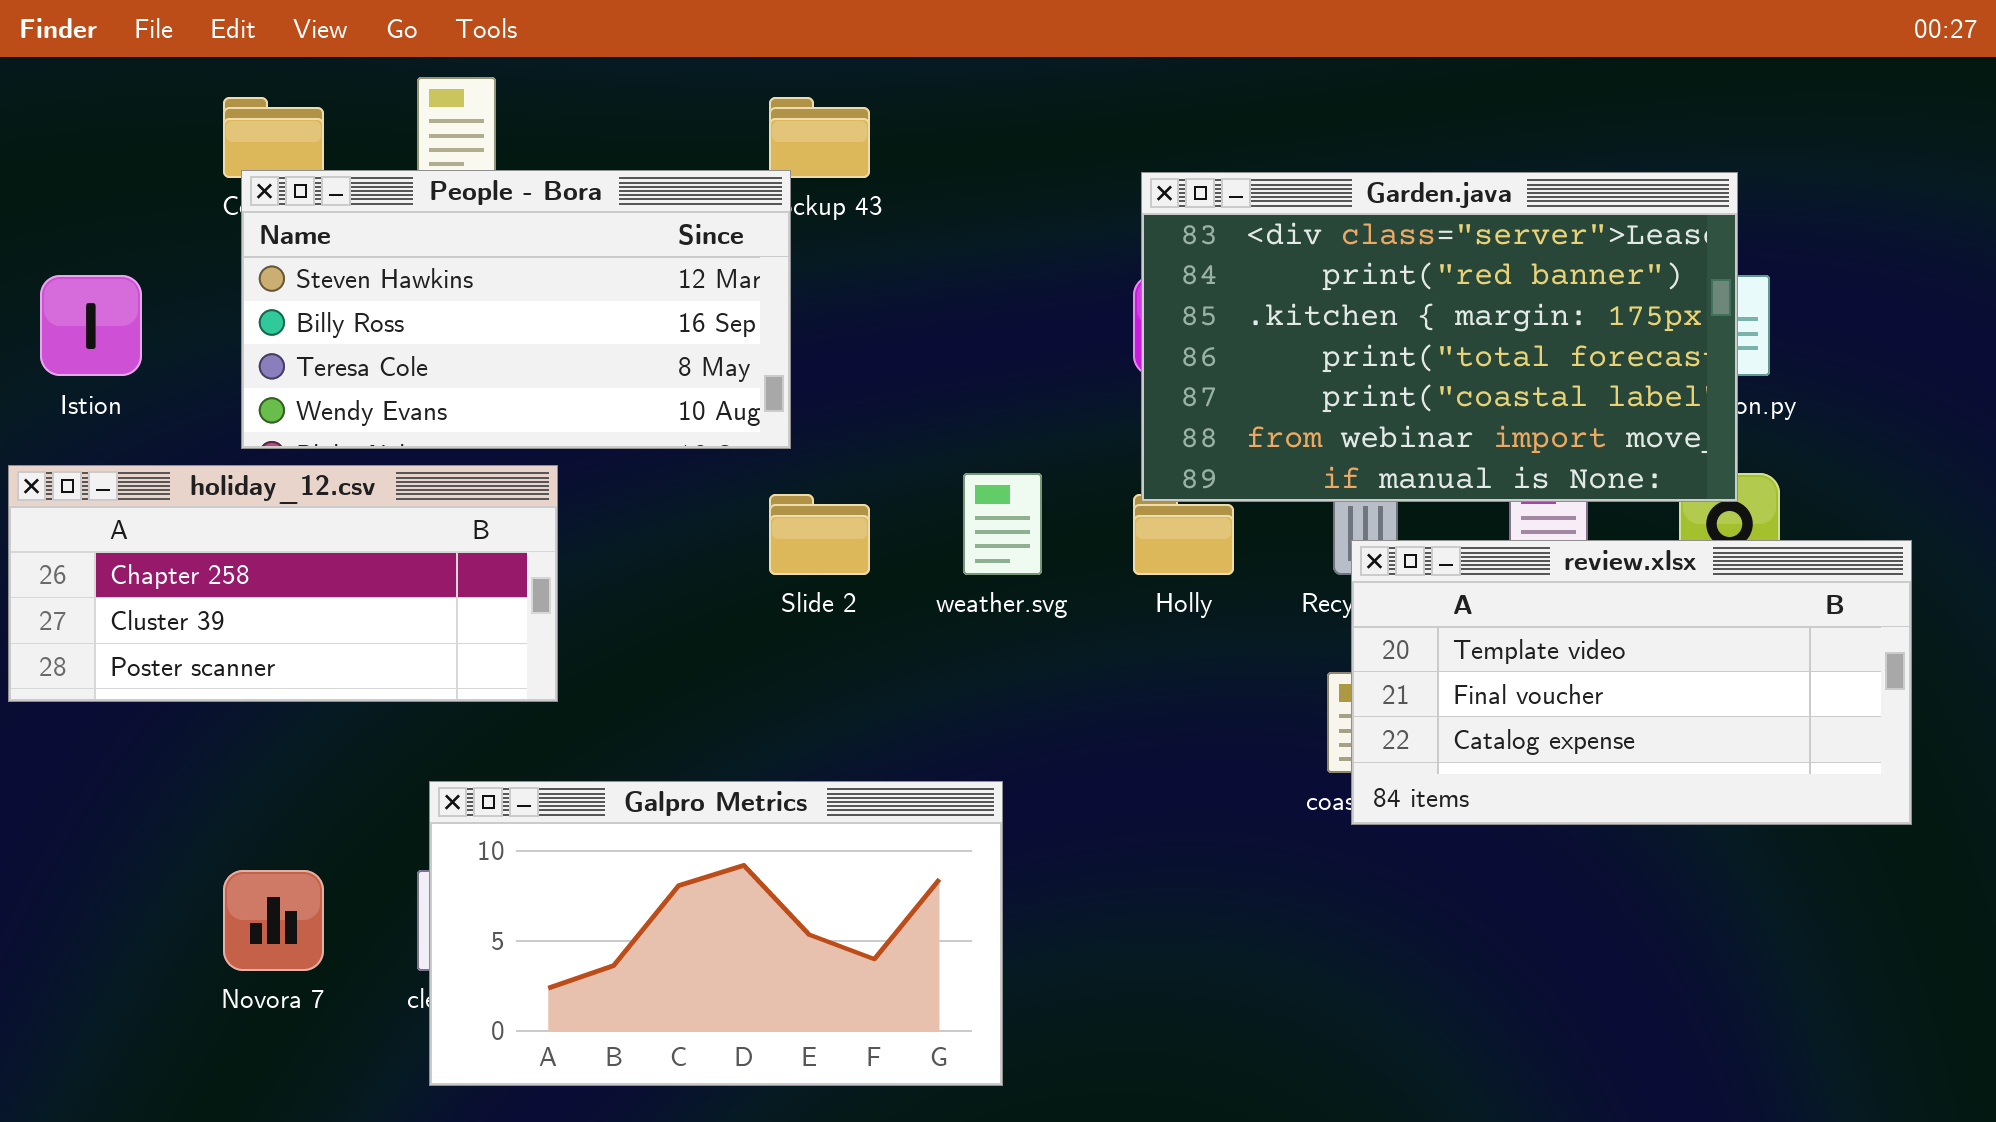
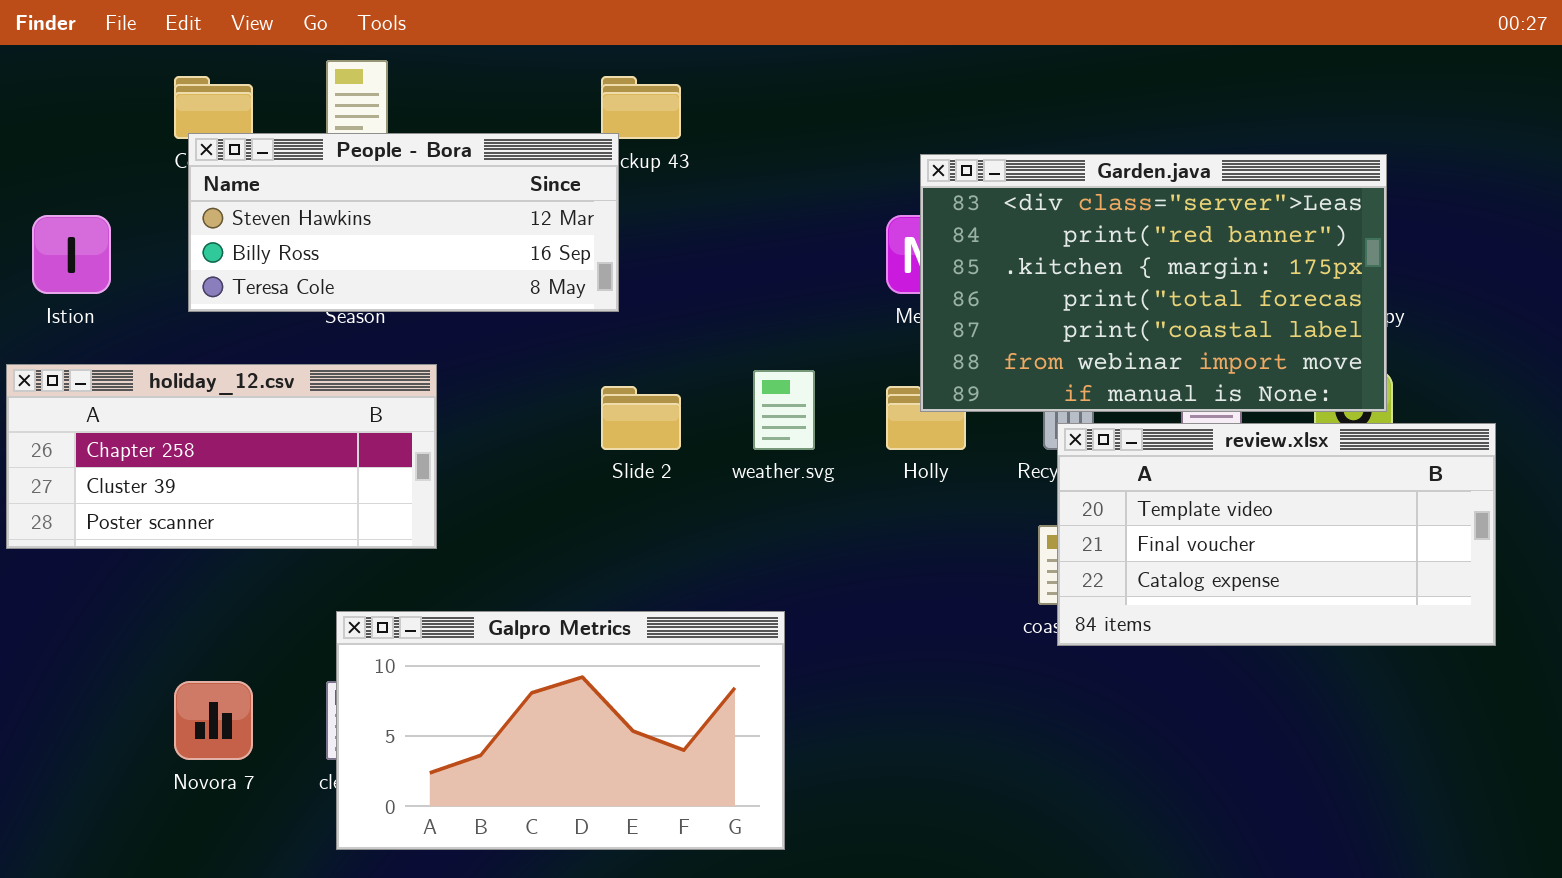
People - Bora: [241,170,791,449] -> [188,133,619,312], resized
Garden.java: [1141,172,1738,502] -> [920,154,1387,412], moved

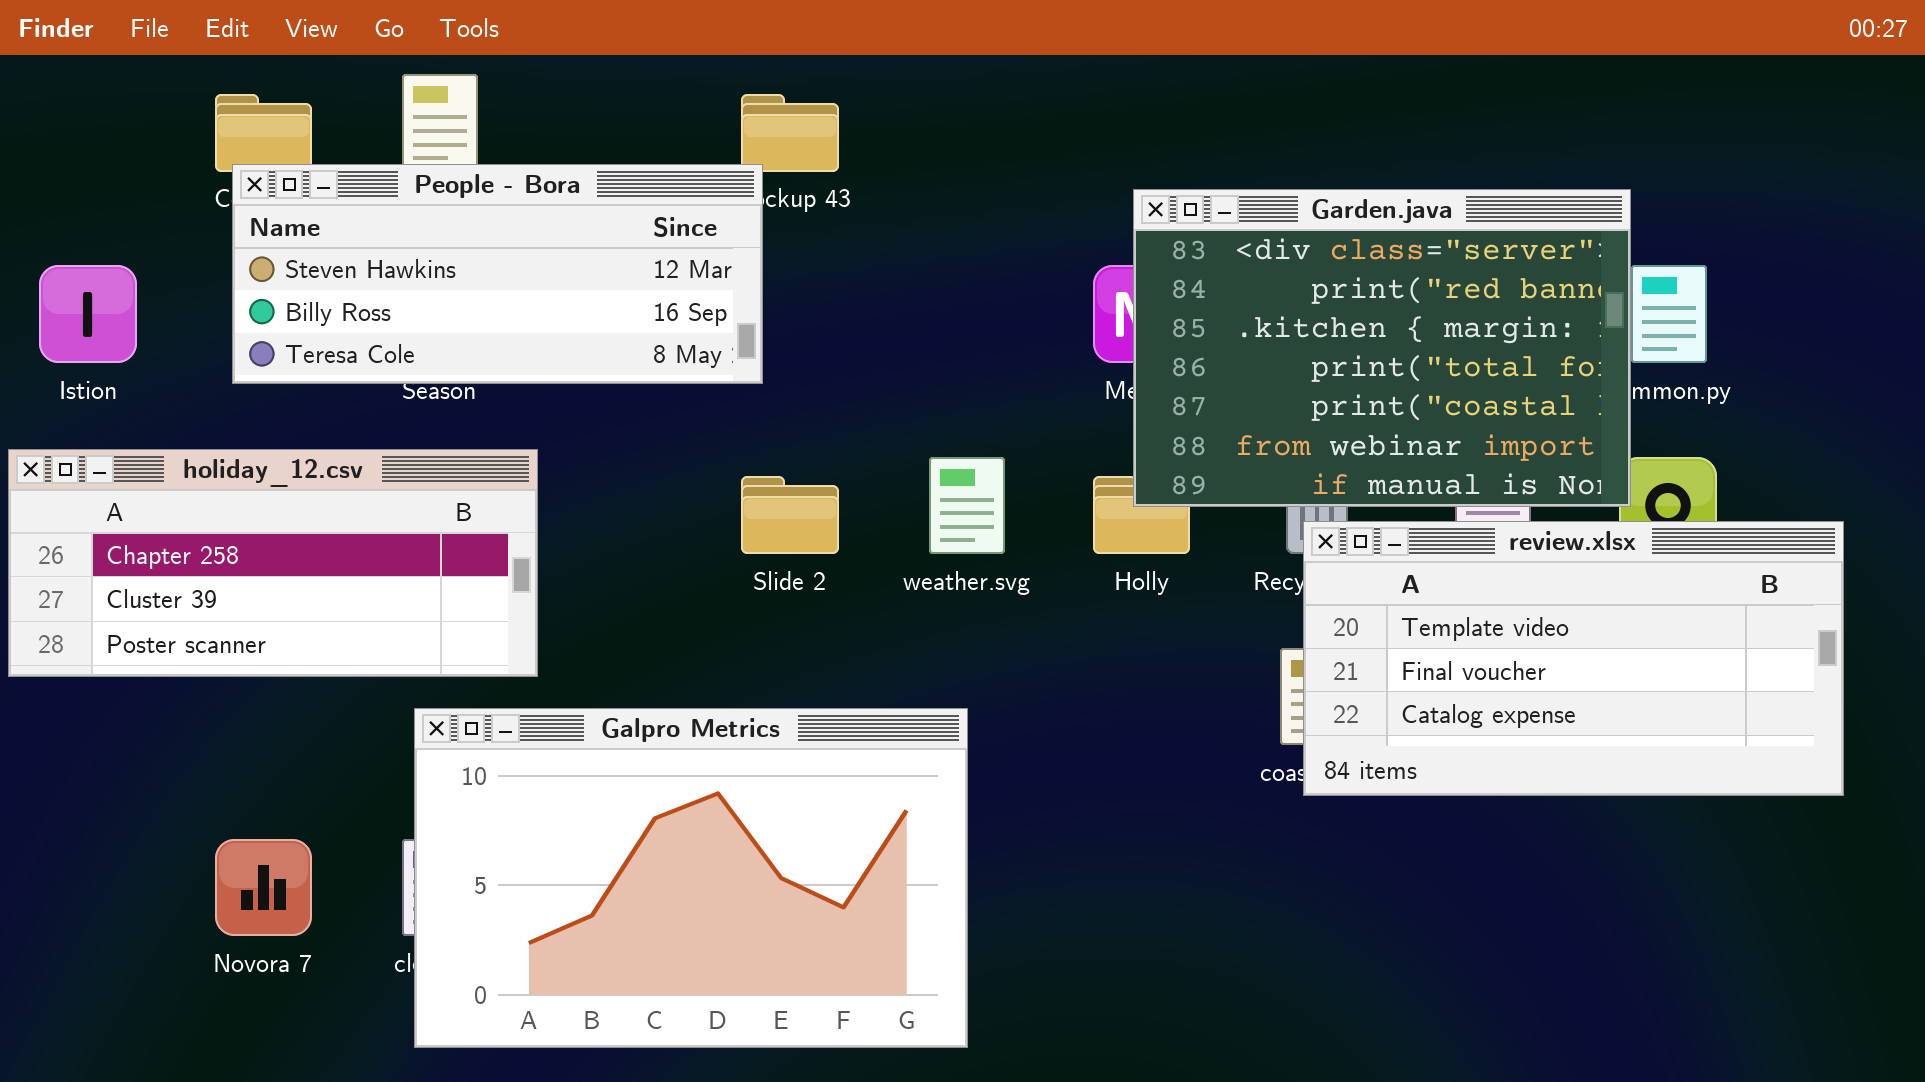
Garden.java: [920,154,1387,412] -> [1133,189,1631,507], resized
Galpro Metrics: [336,611,785,850] -> [414,708,968,1048], resized

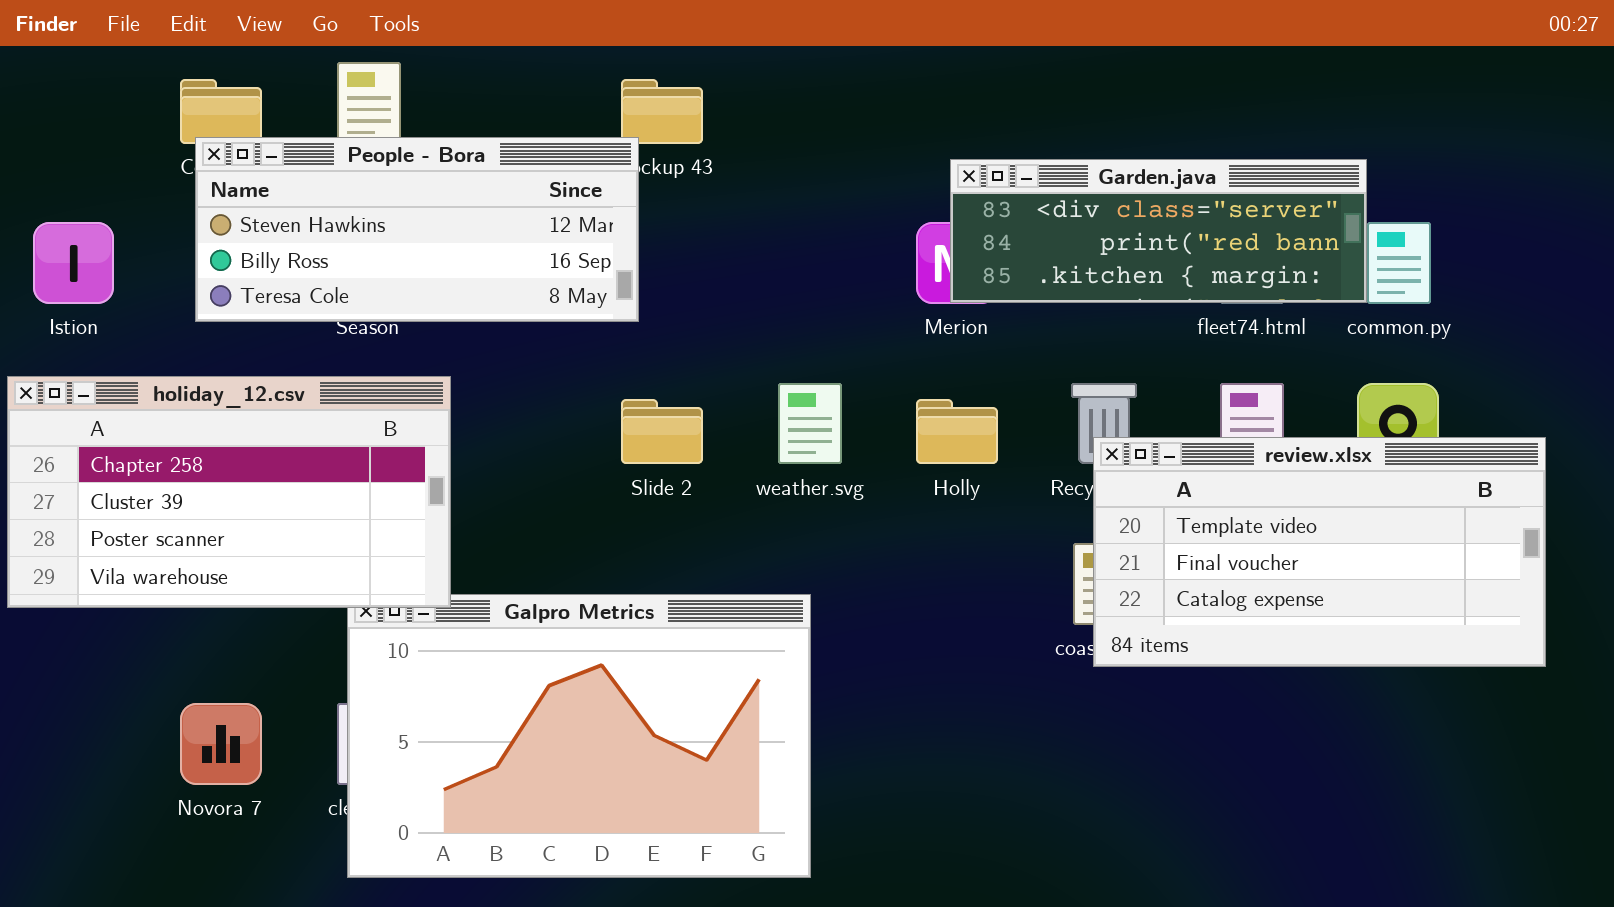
Garden.java: [1133,189,1631,507] -> [950,159,1367,303], resized
holiday_12.csv: [8,449,538,677] -> [7,376,451,608], resized

